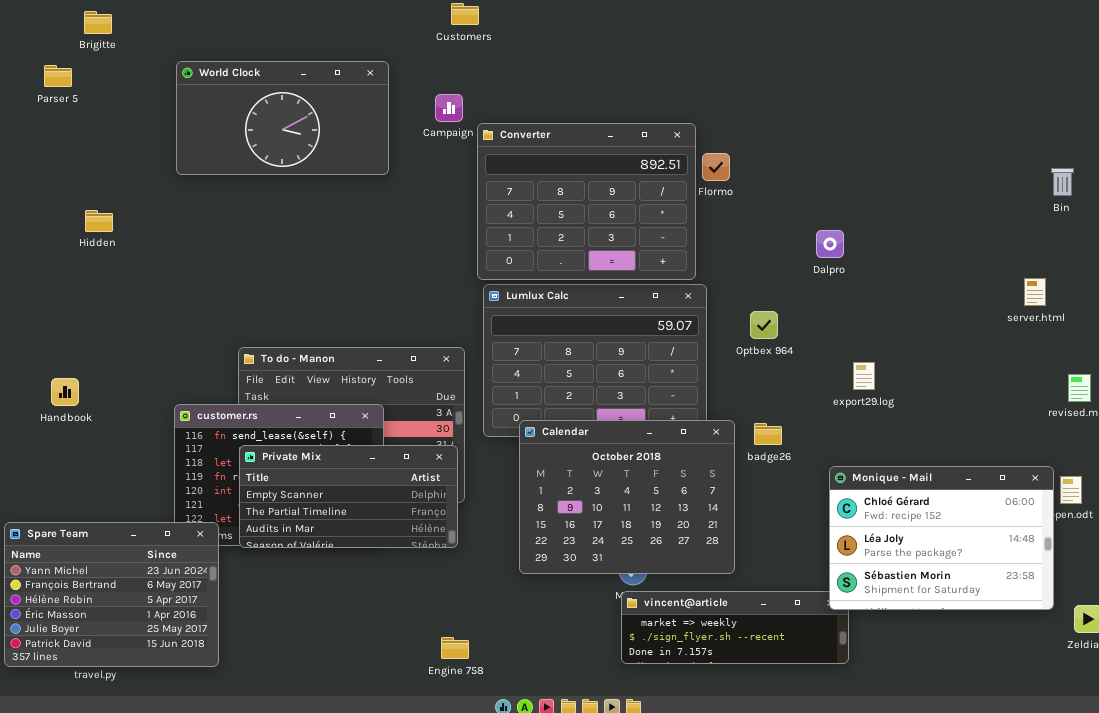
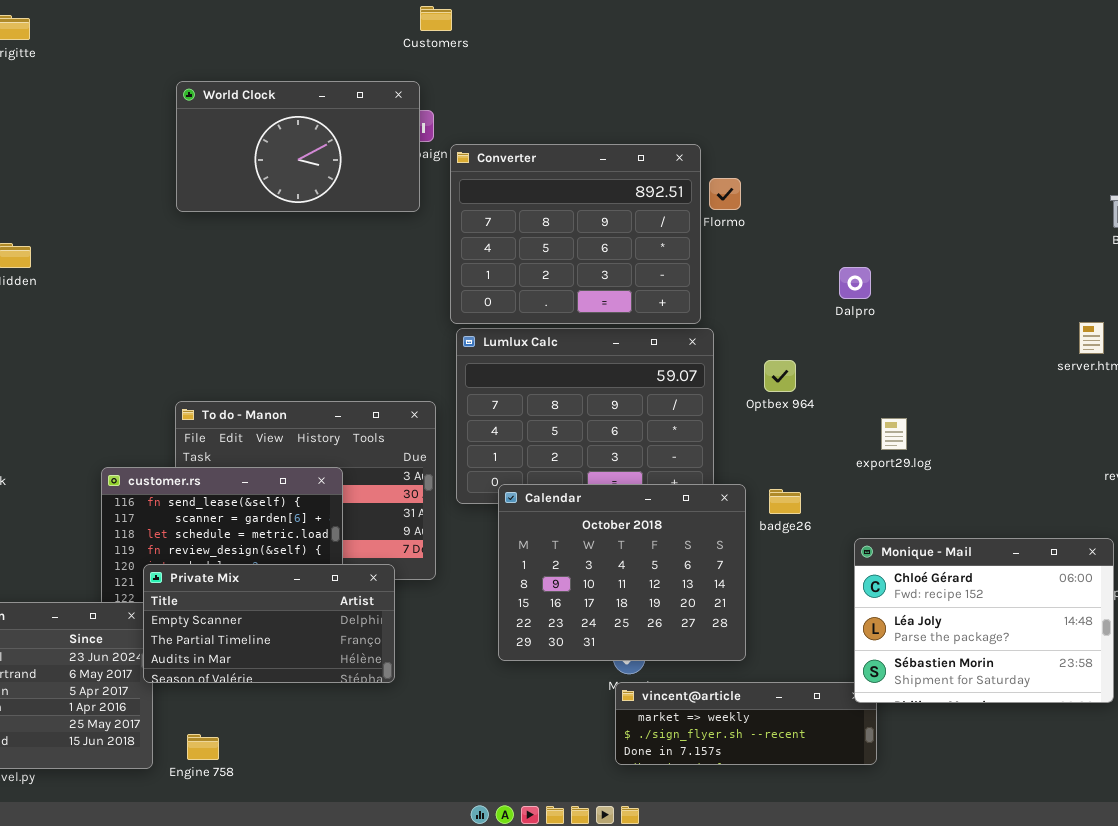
World Clock: [176,61,389,175] -> [176,81,420,212], moved
Private Mix: [239,445,458,548] -> [143,564,395,683], moved
Engine 758: [441,637,469,659] -> [187,734,219,760], moved

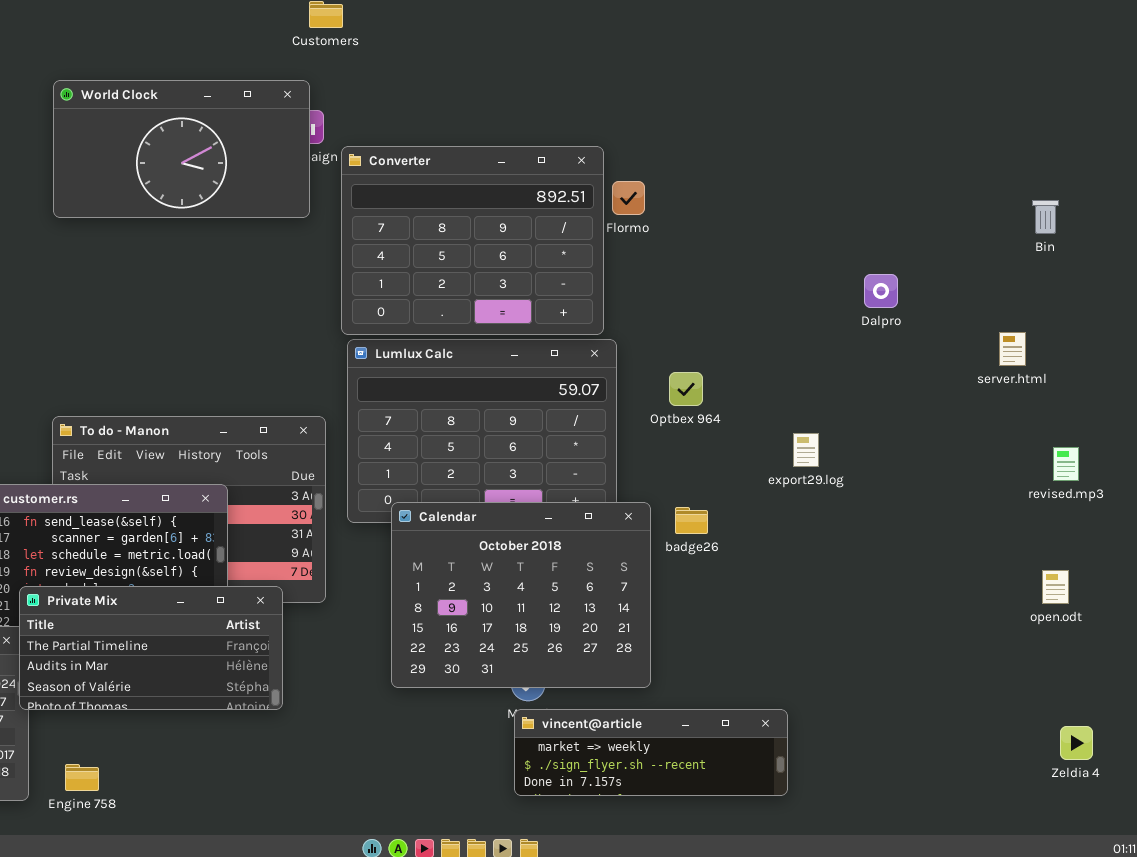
Dalpro: [839,267,871,299] -> [864,274,898,308], moved
Monique - Mail: [854,538,1114,703] -> none, closed
Private Mix: [143,564,395,683] -> [19,586,283,710], scrolled down 1 row

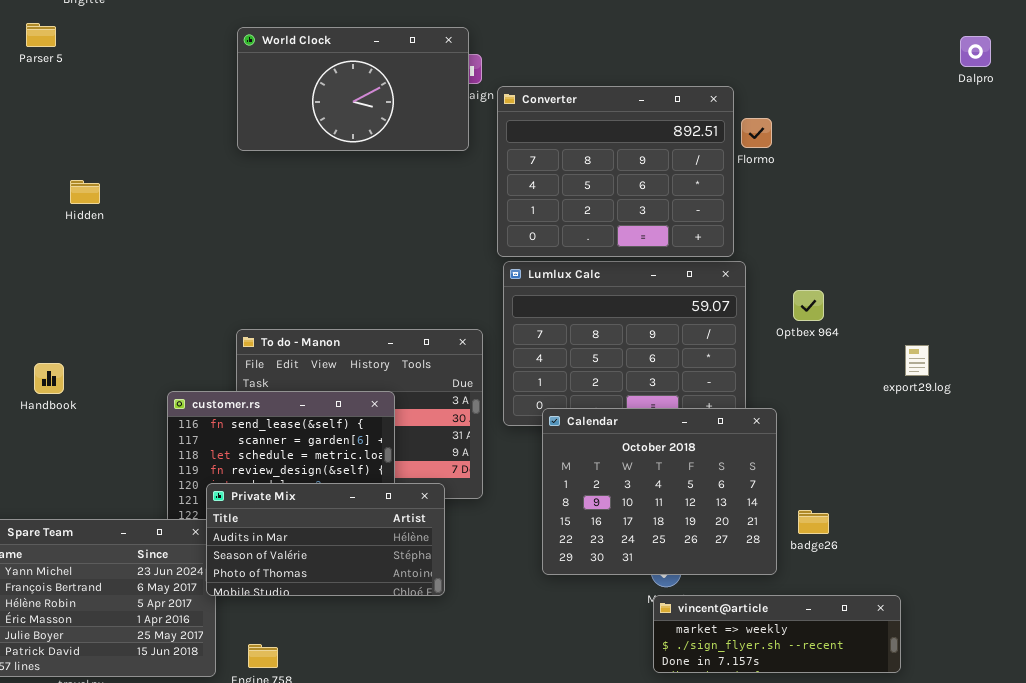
Dalpro: [864,274,898,308] -> [960,36,991,67], moved
badge26: [675,507,708,534] -> [798,510,829,534], moved
Private Mix: [19,586,283,710] -> [206,483,445,596], scrolled down 1 row

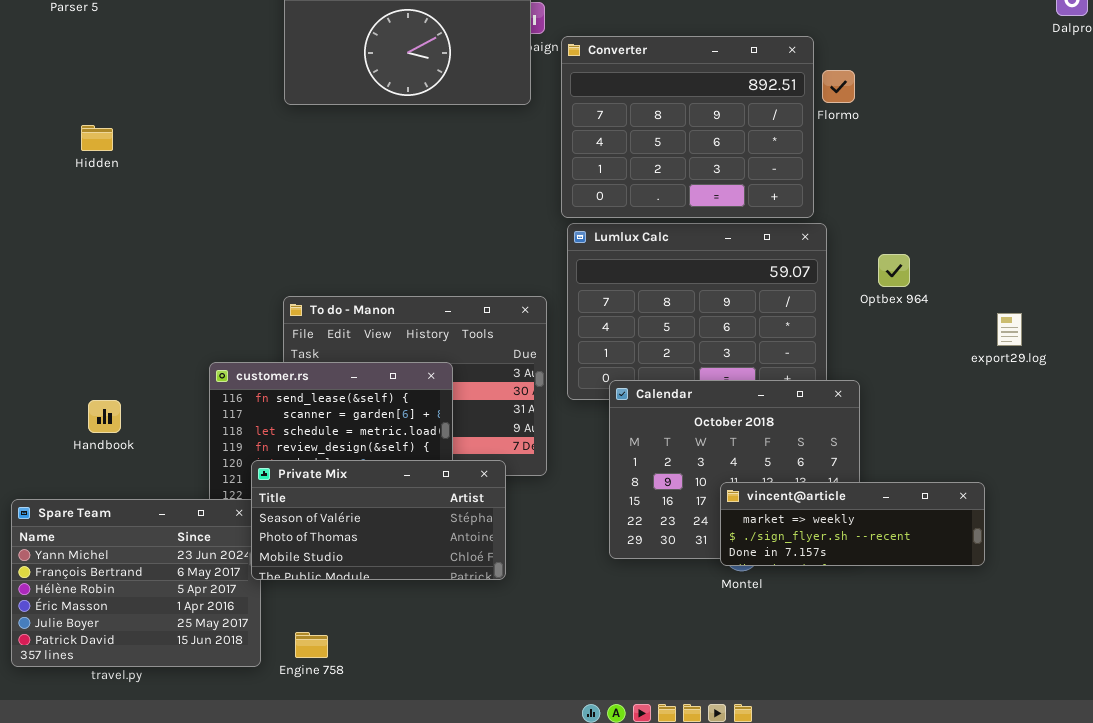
Hidden: [70,180,100,204] -> [81,125,113,151], moved
Handbook: [34,363,64,394] -> [88,400,121,433], moved
Private Mix: [206,483,445,596] -> [251,460,506,580], scrolled down 1 row
vincent@article: [653,595,901,673] -> [720,482,985,566], moved

